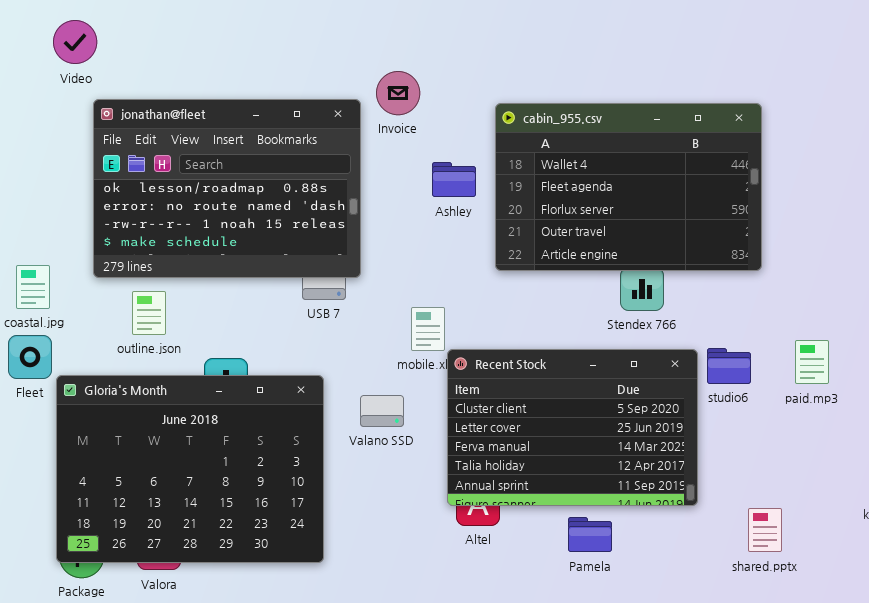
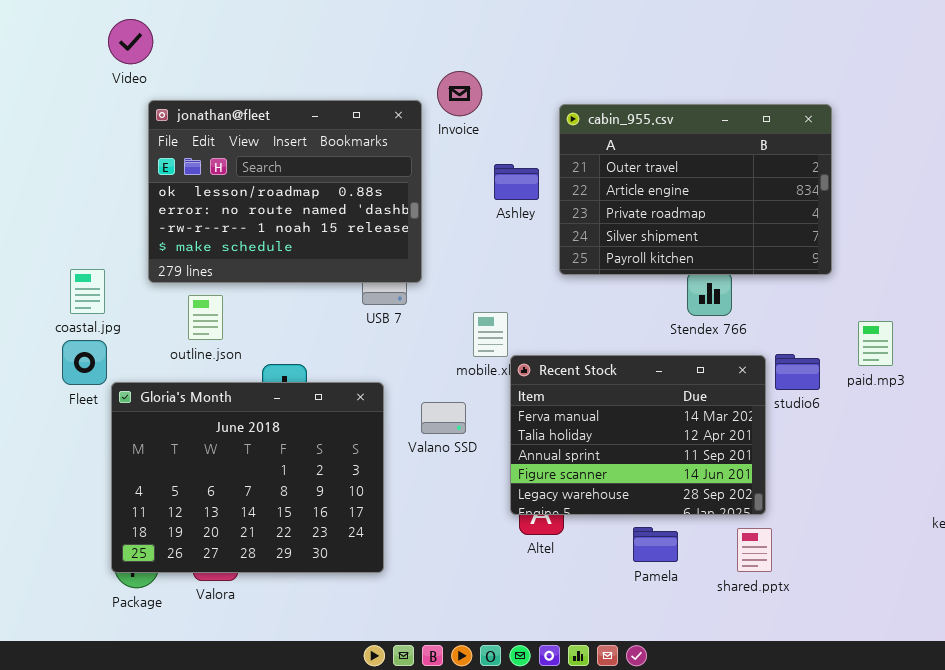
cabin_955.csv: [495,103,762,271] -> [559,104,832,275], scrolled down 3 rows
paid.mp3: [795,340,829,384] -> [858,321,893,366], moved
Recent Stock: [447,349,698,506] -> [510,355,766,515], scrolled down 2 rows
shared.pptx: [748,508,782,552] -> [737,528,772,572], moved

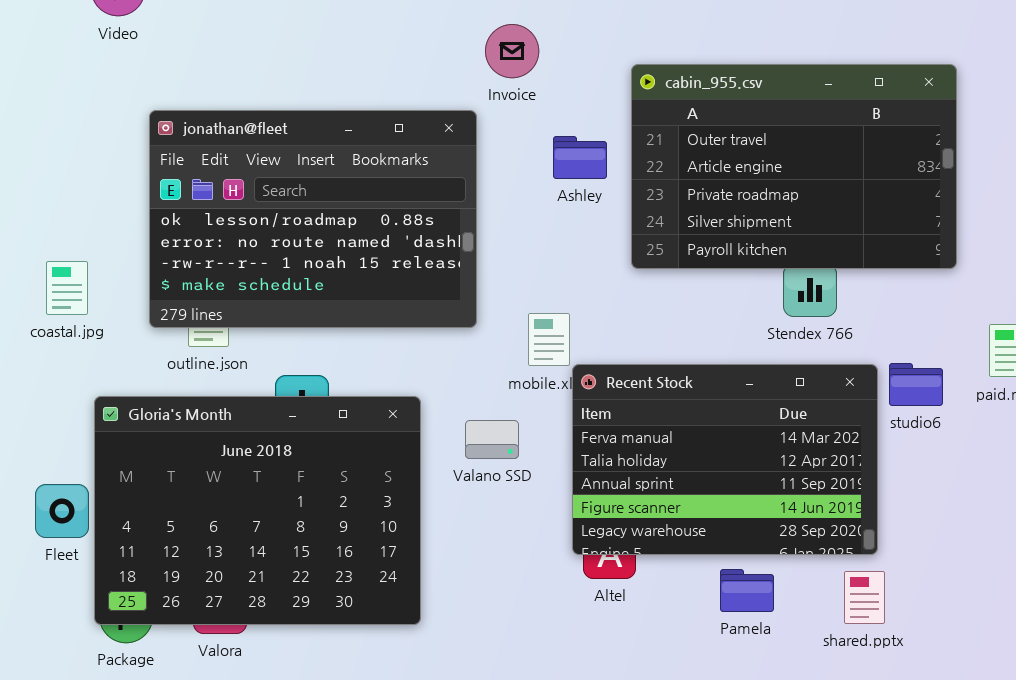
jonathan@fleet: [148,100,422,283] -> [149,110,477,328], moved
Fleet: [62,340,107,385] -> [35,484,89,538], moved

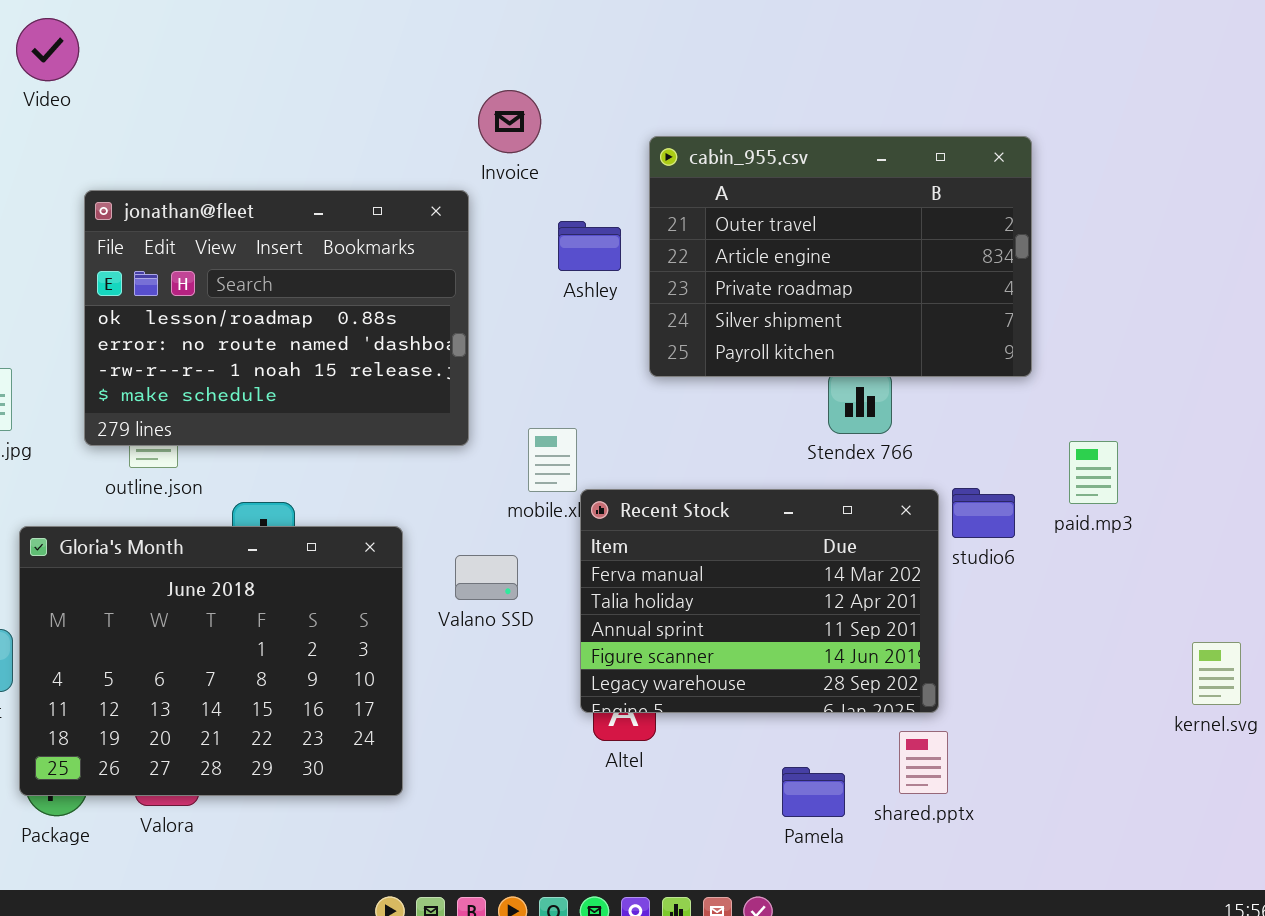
Pamela: [720,569,774,612] -> [782,767,845,817], moved

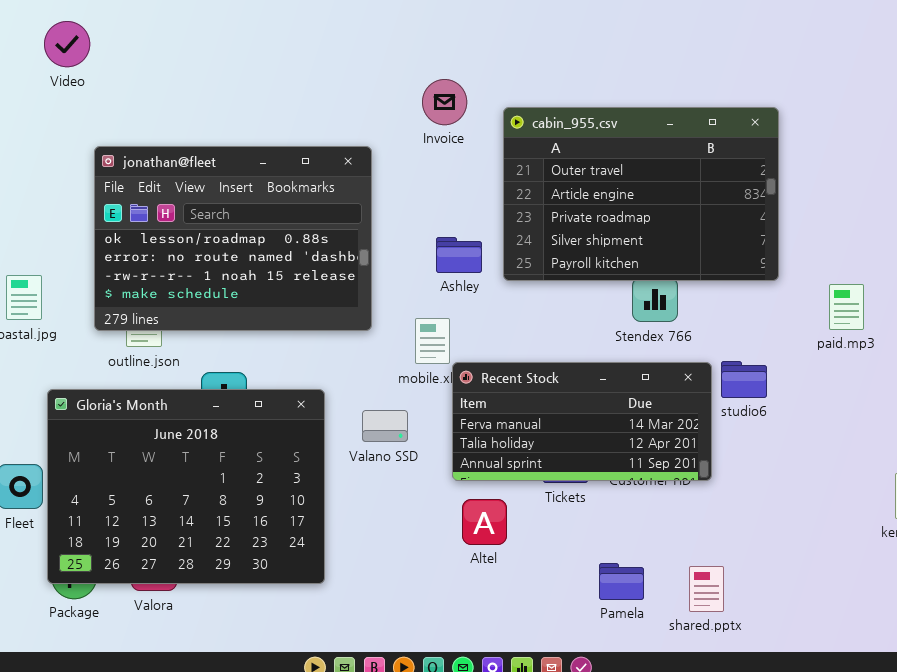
Invoice: [478,90,541,153] -> [422,79,467,125], moved
Ashley: [558,221,621,271] -> [436,237,482,273], moved
paid.mp3: [1069,441,1118,504] -> [829,284,864,330], moved
Recent Stock: [580,489,939,713] -> [452,362,712,481], resized
shared.pptx: [899,731,948,794] -> [689,566,724,612], moved

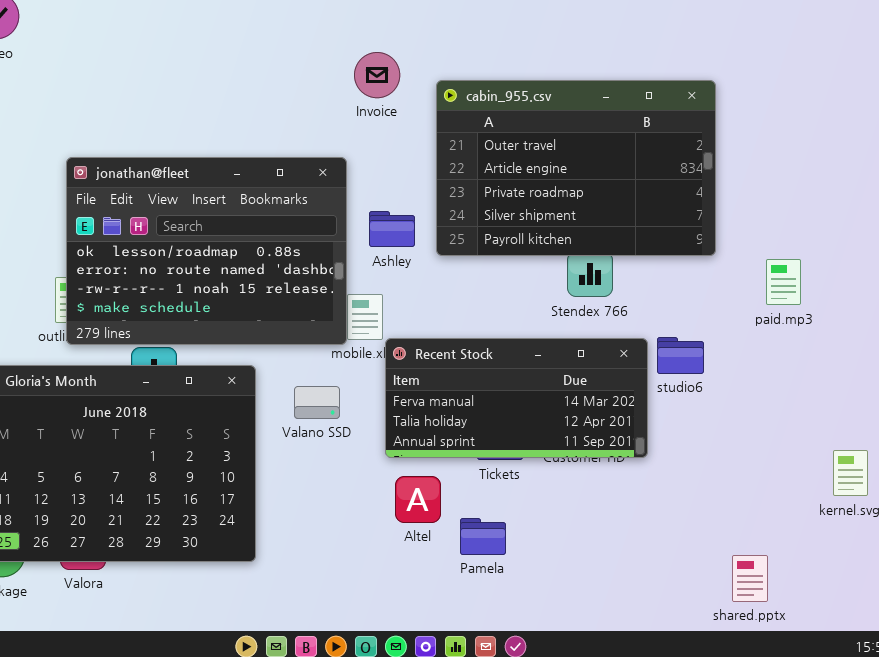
jonathan@fleet: [94,146,372,331] -> [66,157,347,345], moved
Pamela: [599,563,644,600] -> [460,518,506,555], moved
shared.pptx: [689,566,724,612] -> [732,555,768,602], moved

